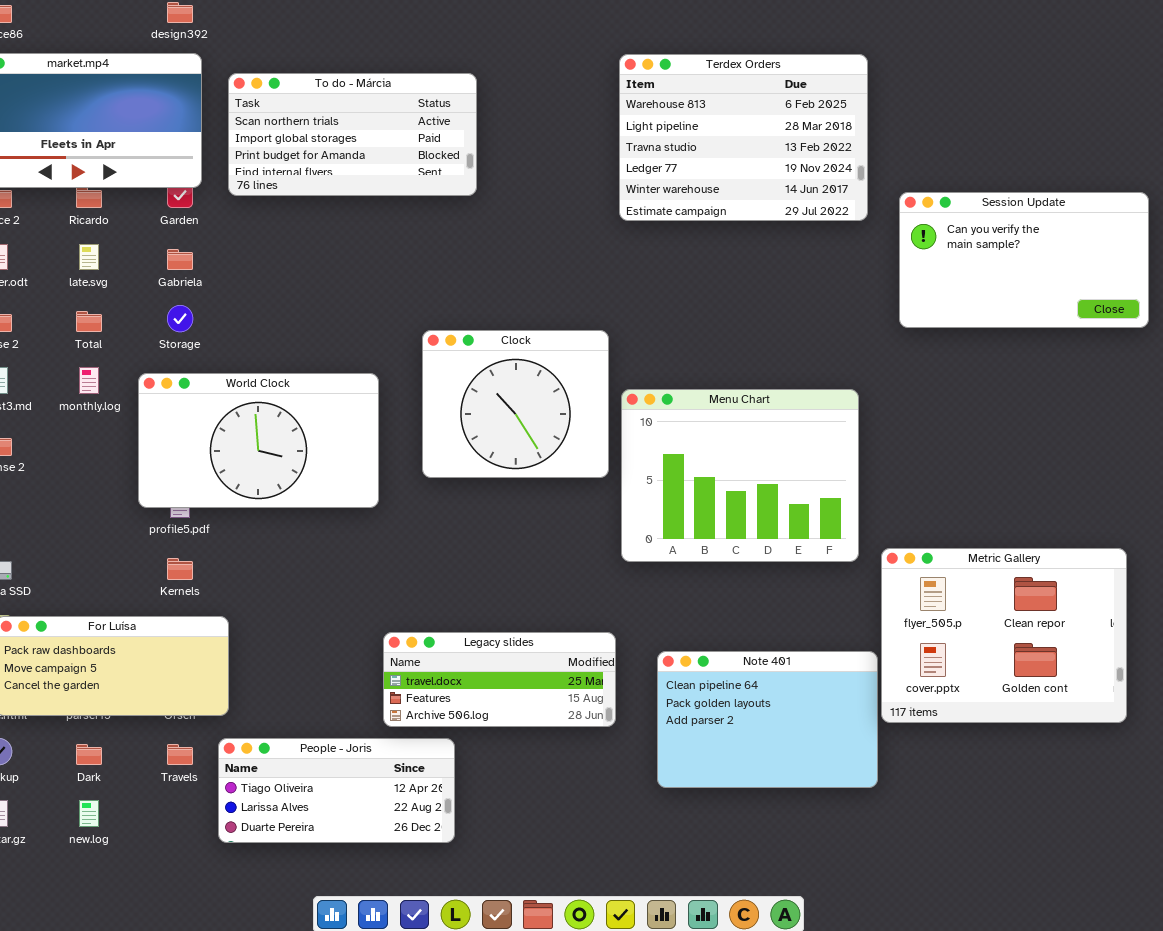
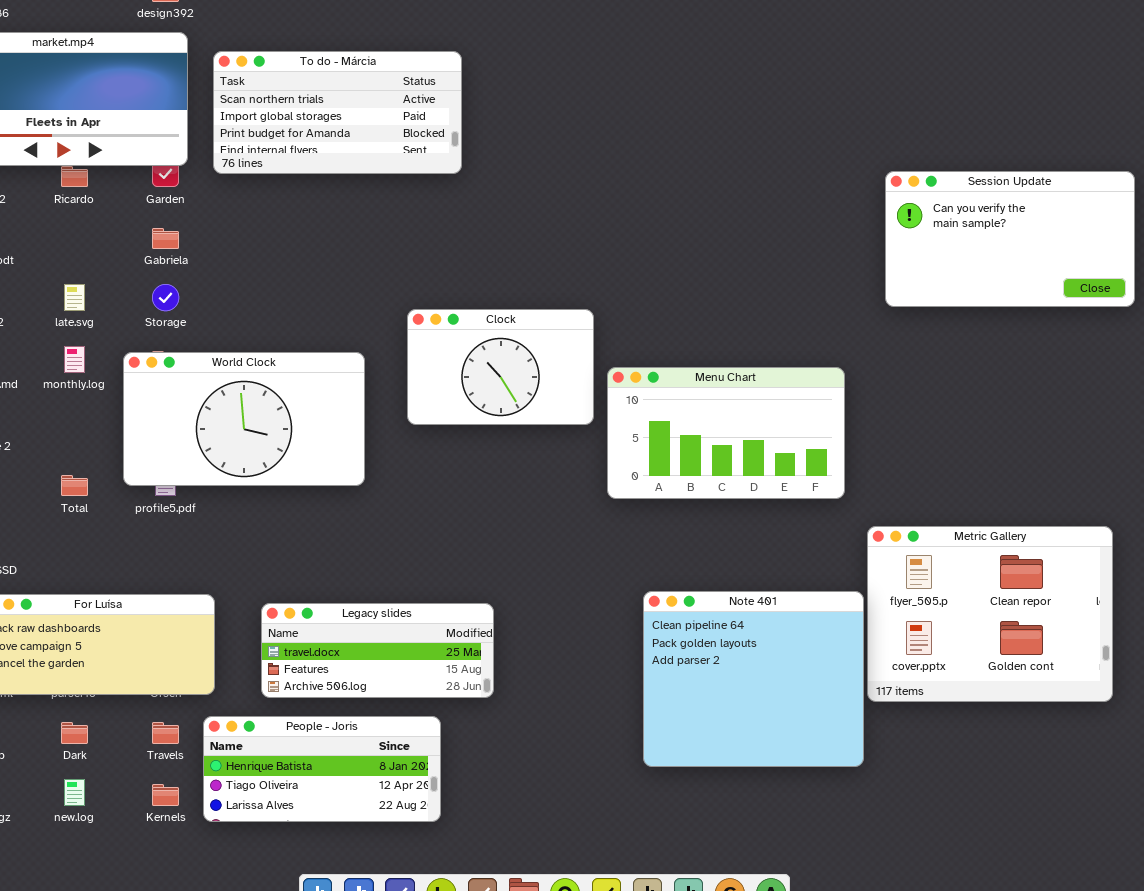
Terdex Orders: [619,54,868,221] -> none, closed
late.svg: [79,244,99,270] -> [64,284,85,311], moved
Total: [76,311,102,332] -> [61,475,88,496], moved
Clock: [422,330,609,478] -> [407,309,594,425], resized
Menu Chart: [621,389,859,562] -> [607,367,845,499], resized
Kernels: [167,558,193,580] -> [152,784,179,806], moved
Legacy slides: [383,632,616,727] -> [261,603,494,698], moved
Note 401: [657,651,878,788] -> [643,591,864,767], resized
People - Joris: [218,738,455,843] -> [203,716,441,822], scrolled up 1 row

